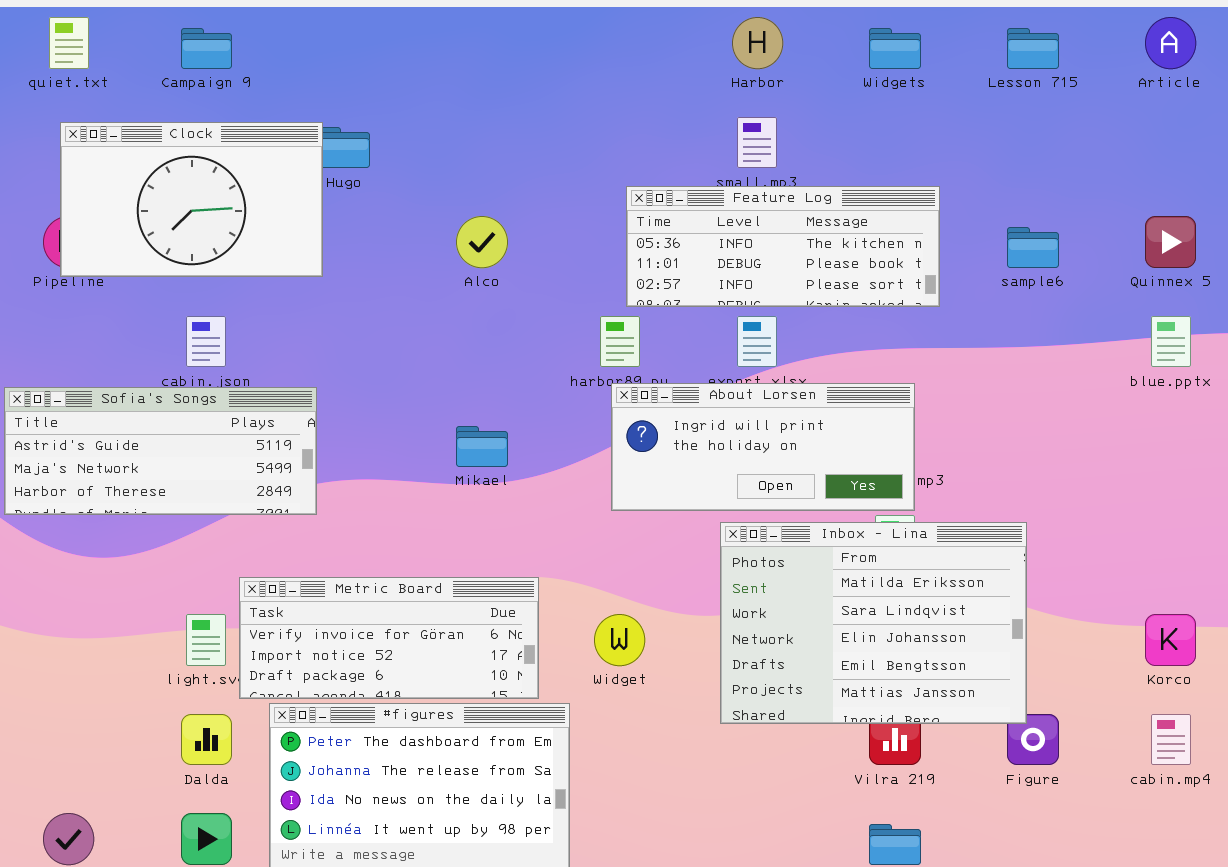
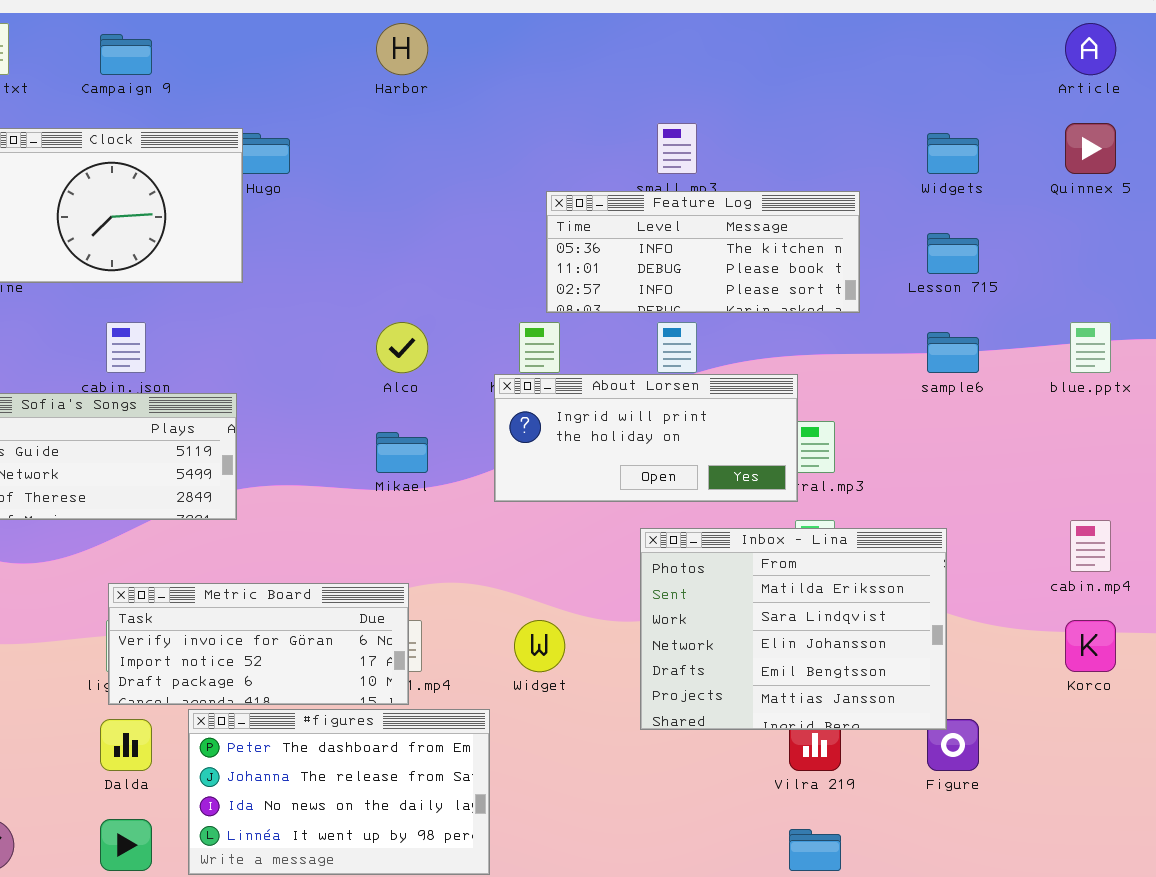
Harbor: [732,17,783,69] -> [376,23,428,75], moved
Widgets: [869,28,921,69] -> [927,133,979,174], moved
Lesson 715: [1007,28,1059,69] -> [927,233,979,274], moved
Alco: [456,216,508,268] -> [376,322,428,373], moved
Quinnex 5: [1145,216,1196,268] -> [1065,123,1116,174], moved
sample6: [1007,227,1059,268] -> [927,332,979,373], moved
About Lorsen: [611,383,915,511] -> [494,374,798,502], moved
Metric Board: [239,577,539,699] -> [108,583,409,705], moved
cabin.mp4: [1151,714,1191,765] -> [1070,520,1111,572], moved

